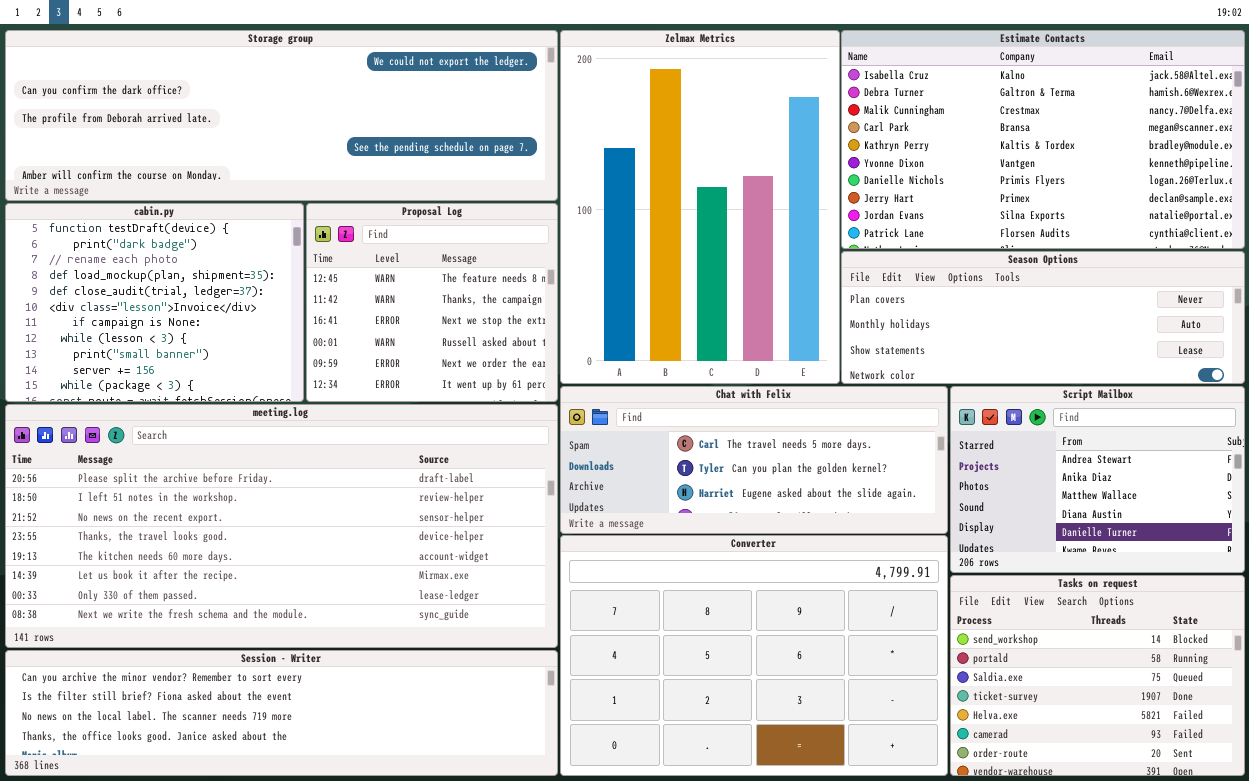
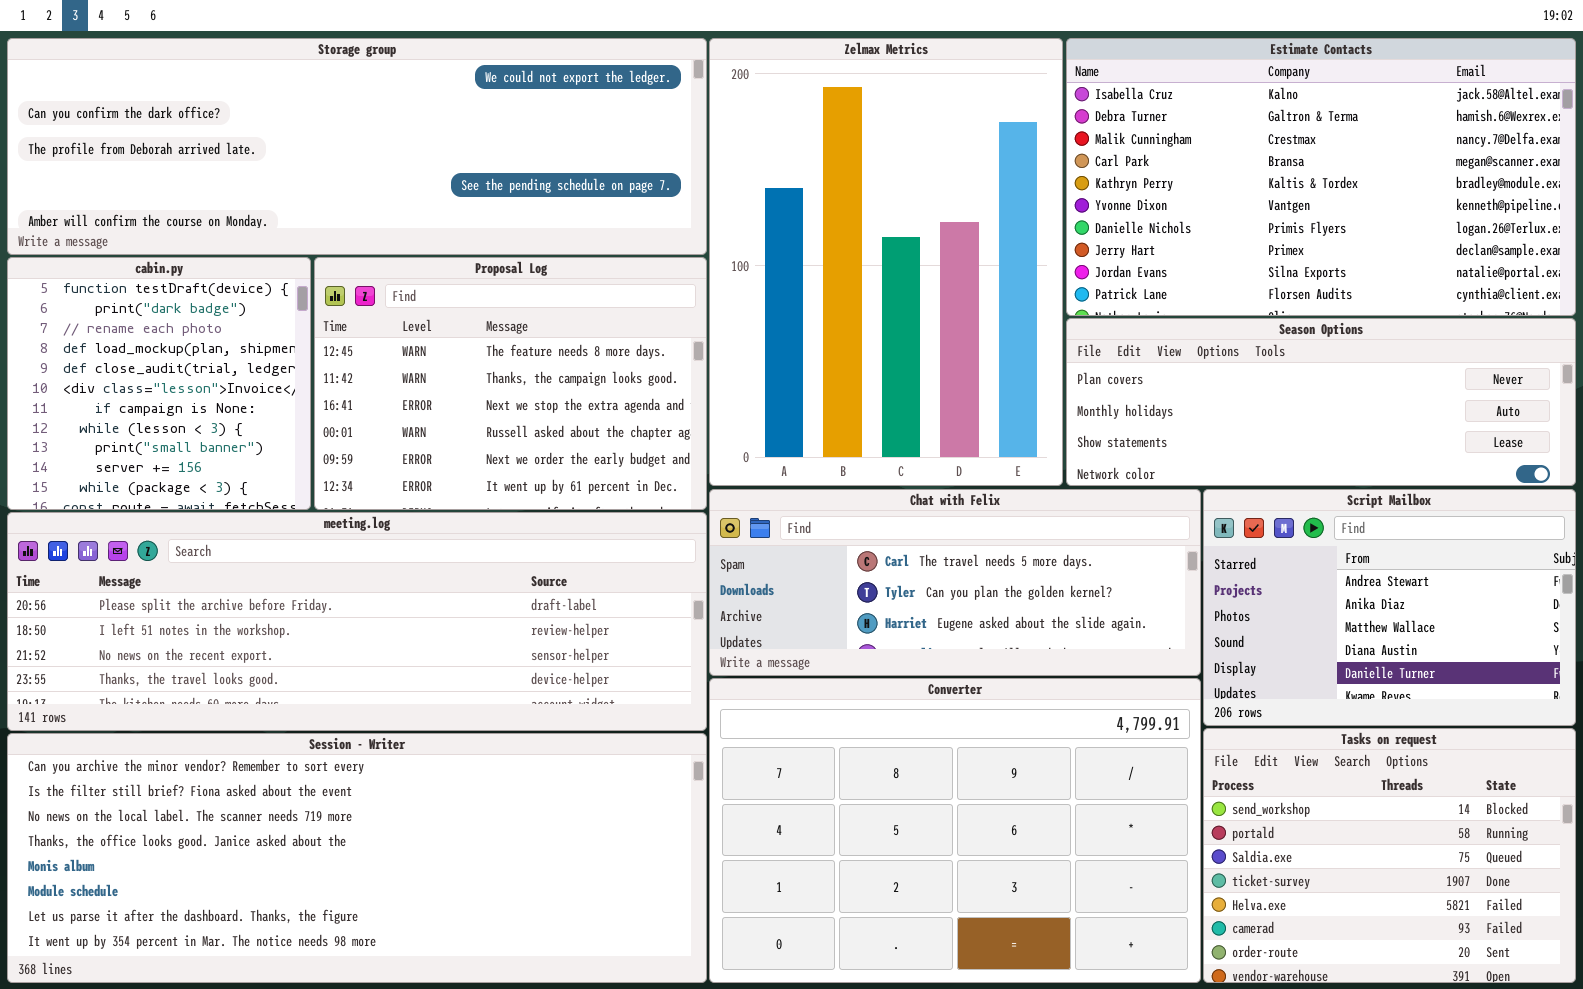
cabin.py: [5,203,304,402] -> [7,257,311,510], resized
Proposal Log: [306,203,558,402] -> [314,257,707,510], resized
meeting.log: [5,404,558,648] -> [7,512,707,731], resized
Session - Writer: [5,650,558,776] -> [7,733,707,983], resized

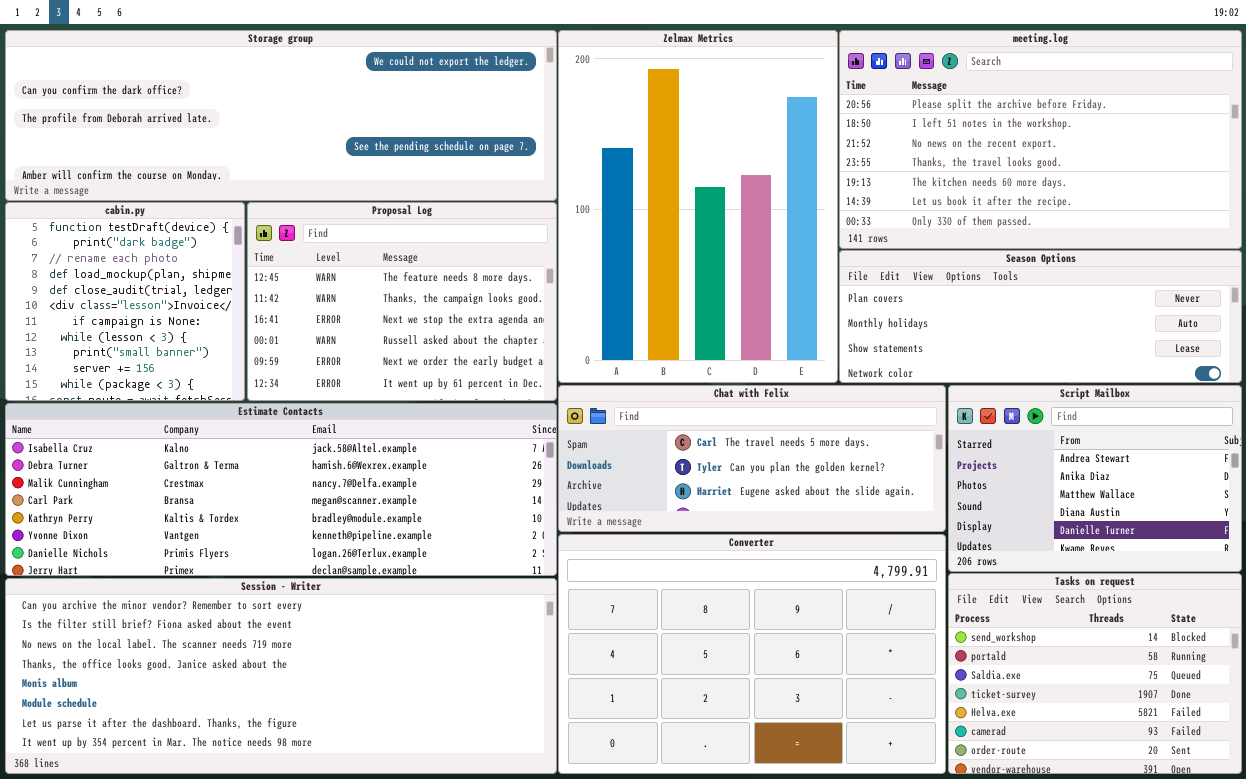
Estimate Contacts: [1066,38,1576,316] -> [5,403,557,576], moved, resized
meeting.log: [7,512,707,731] -> [839,30,1242,249], moved, resized

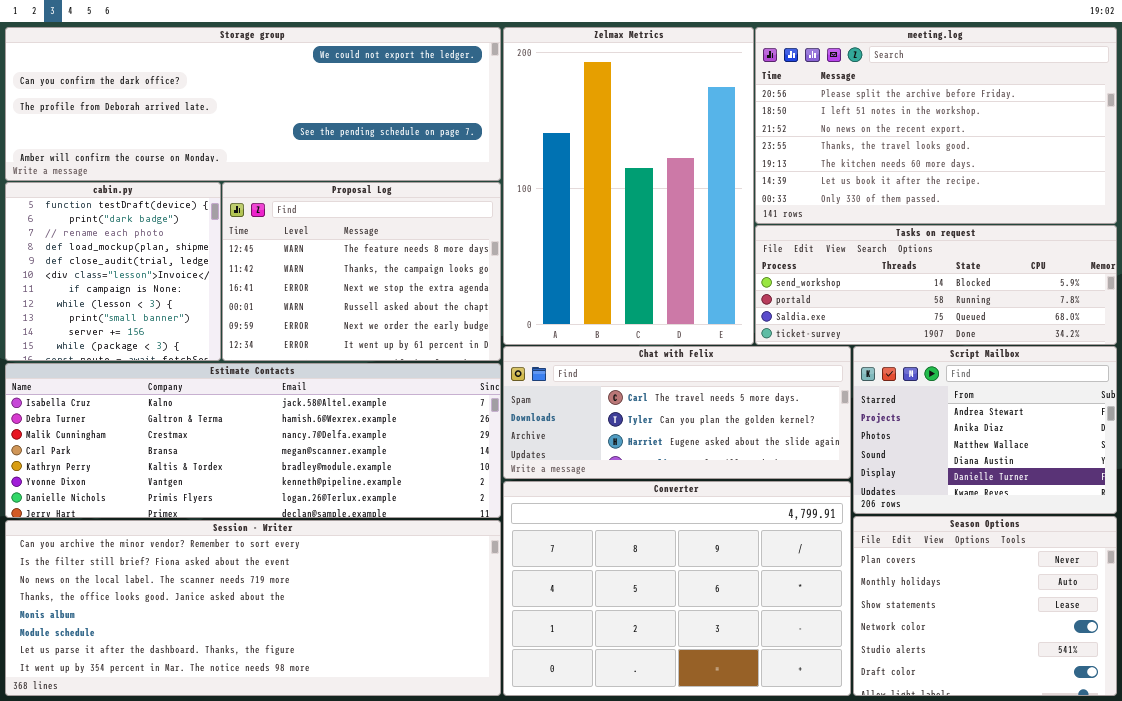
Season Options: [839,250,1242,383] -> [853,516,1117,696], moved, resized
Tasks on request: [948,573,1242,774] -> [755,225,1117,345], moved, resized

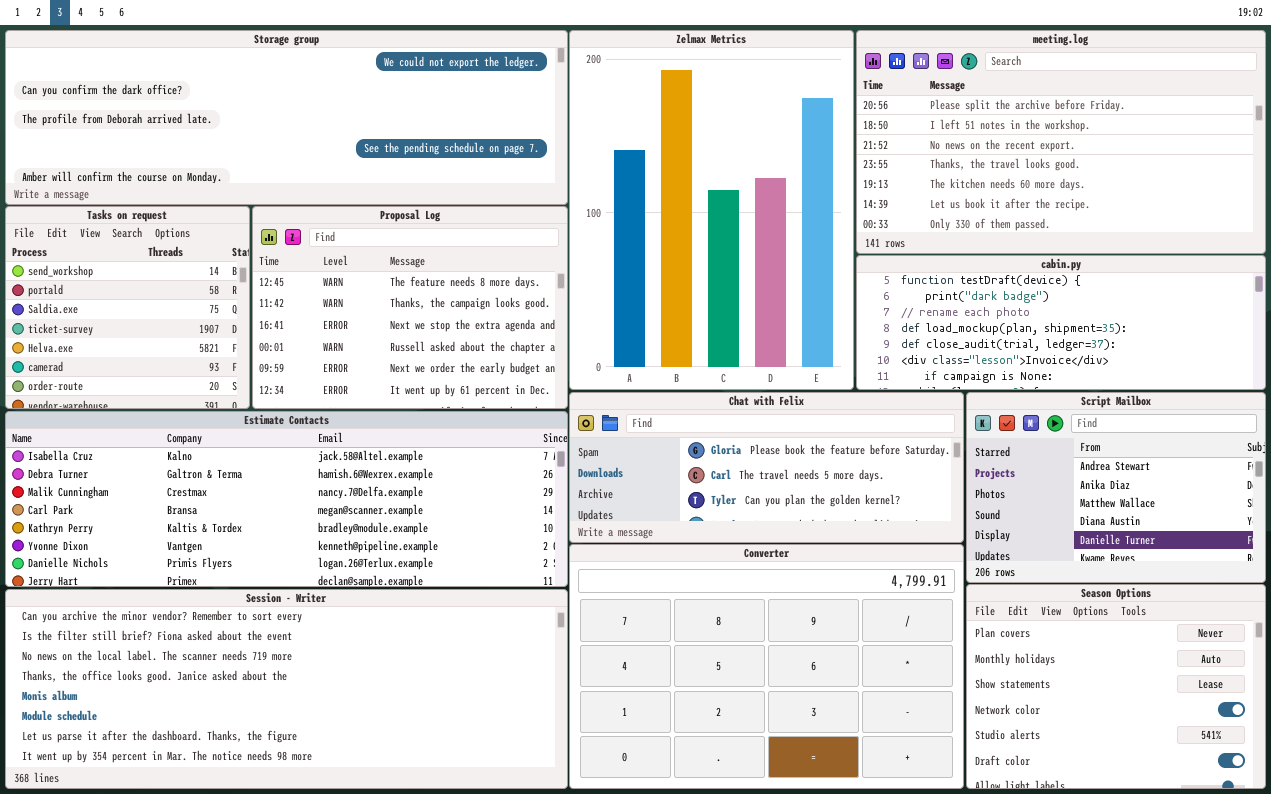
cabin.py: [5,182,221,361] -> [856,255,1266,390], moved, resized
Tasks on request: [755,225,1117,345] -> [5,206,250,409], moved, resized
Chat with Felix: [503,346,851,479] -> [569,392,964,543], scrolled up 1 row

